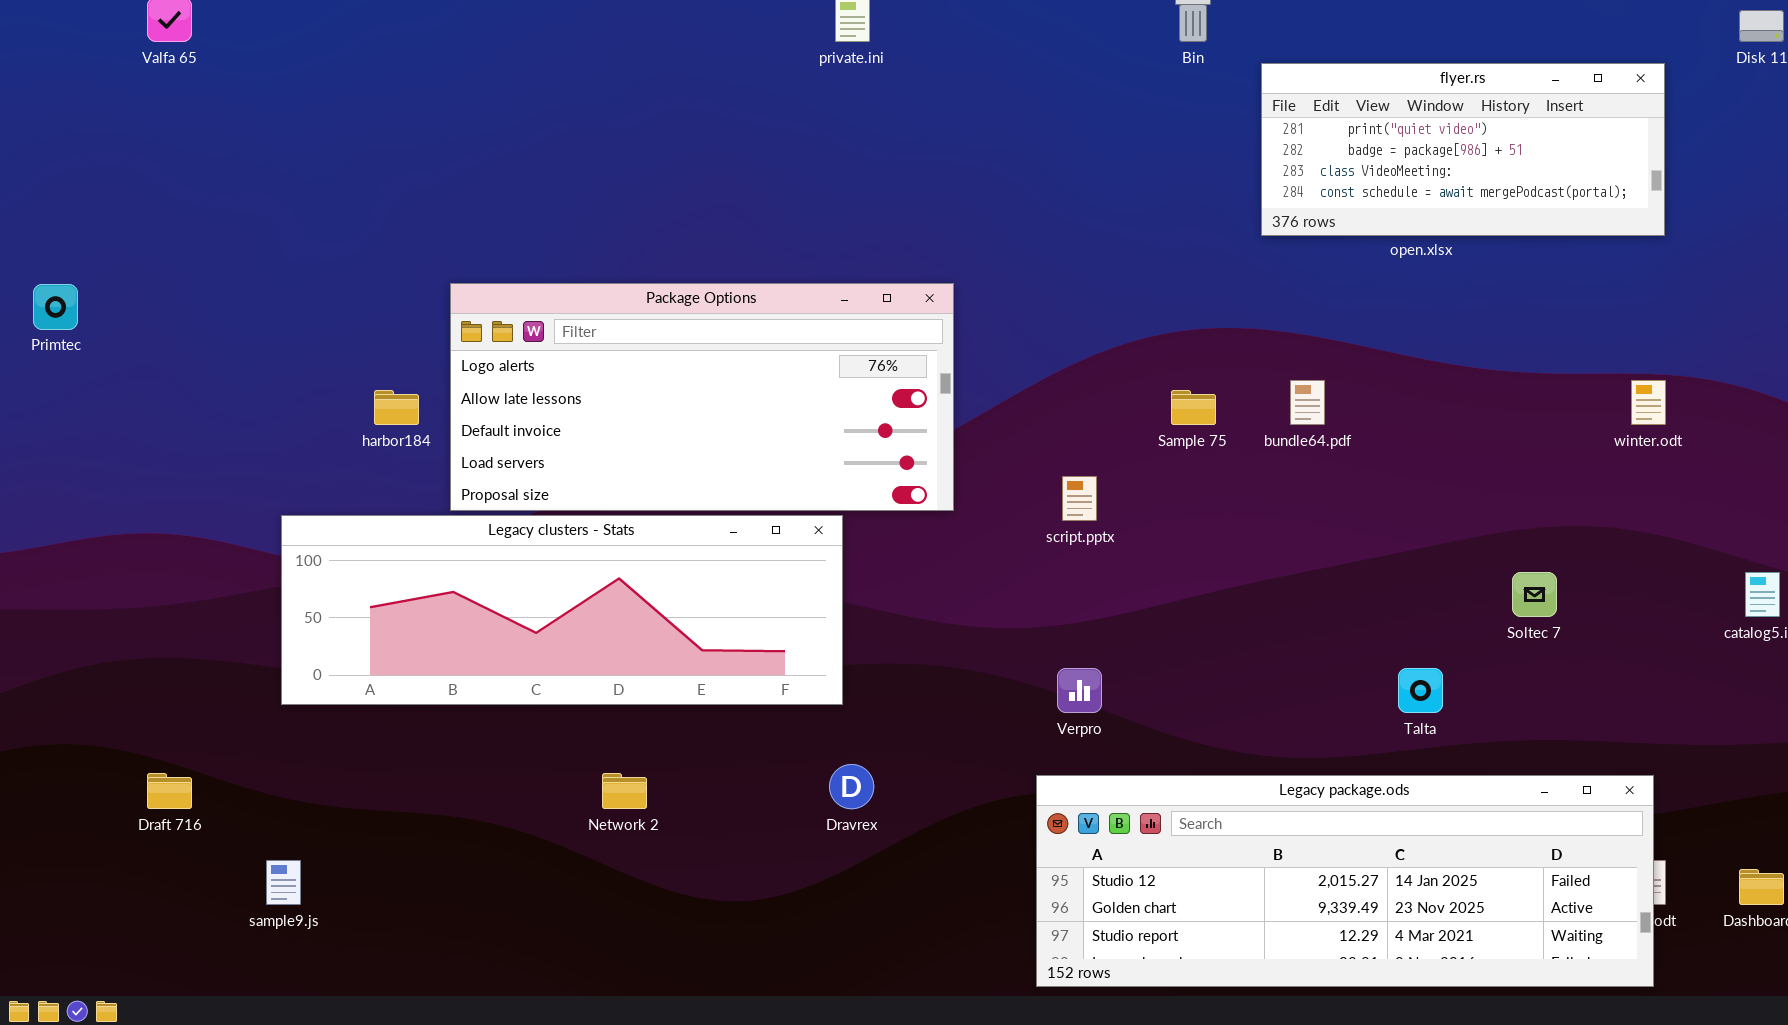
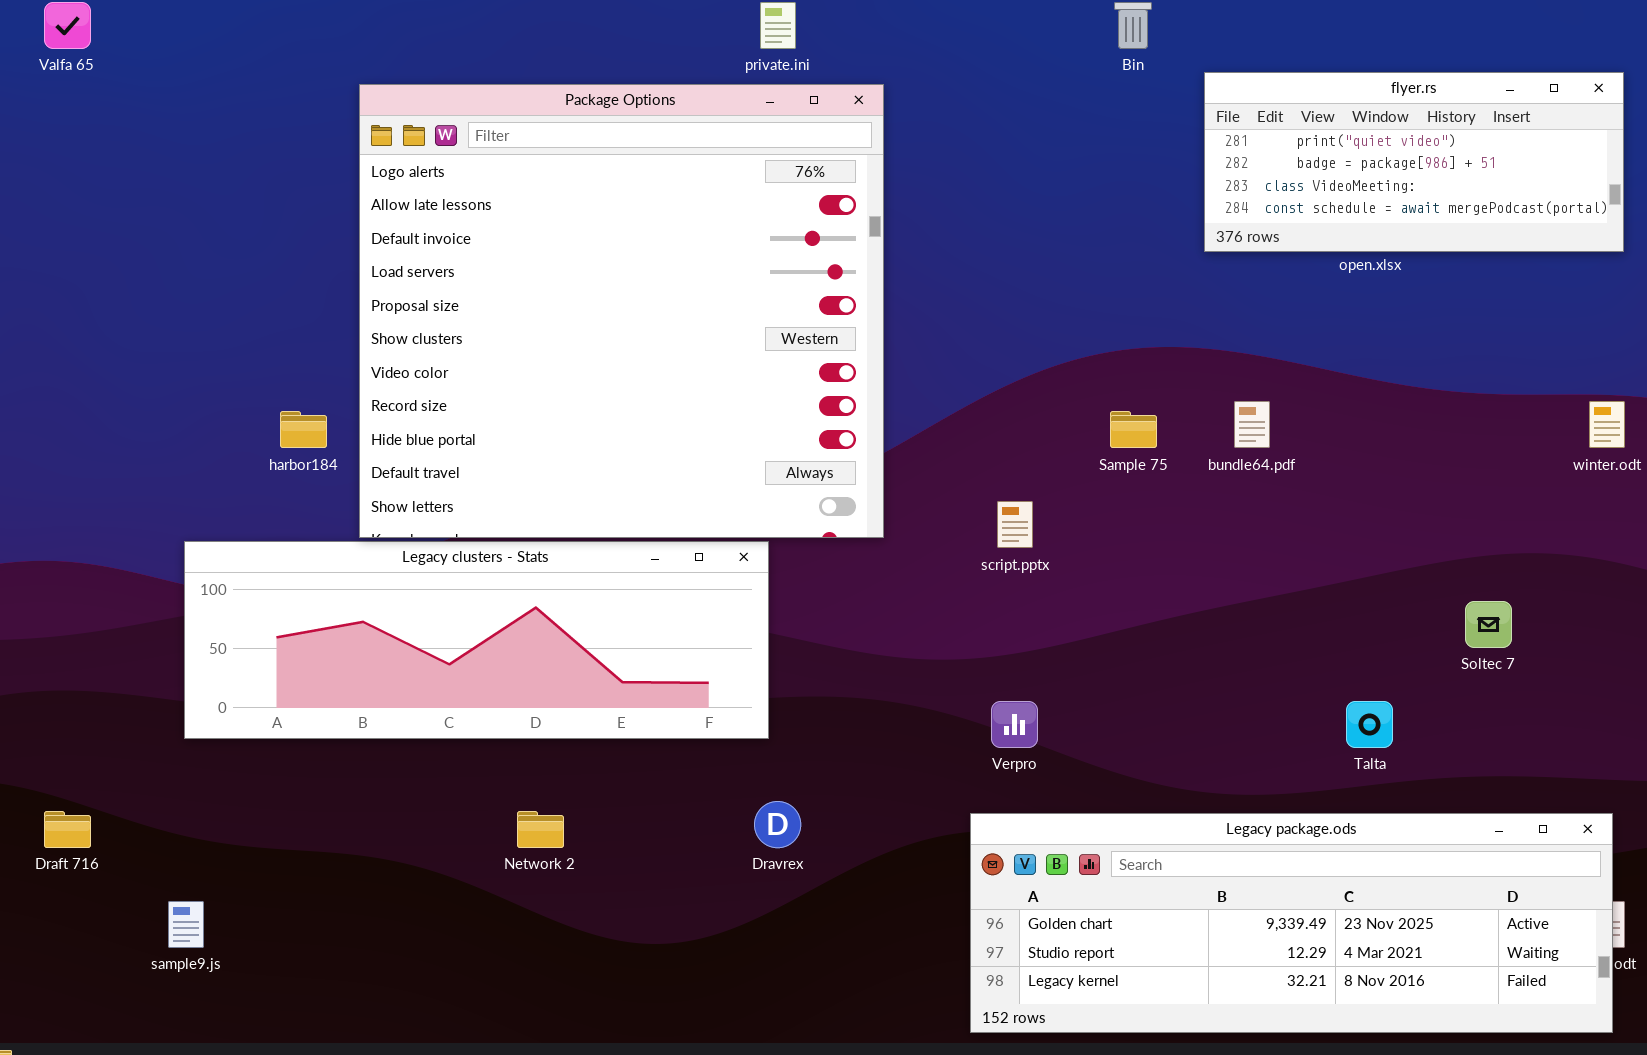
Package Options: [450,283,954,511] -> [359,84,884,538], resized
Legacy package.ods: [1036,775,1654,987] -> [970,813,1613,1033], scrolled down 1 row

